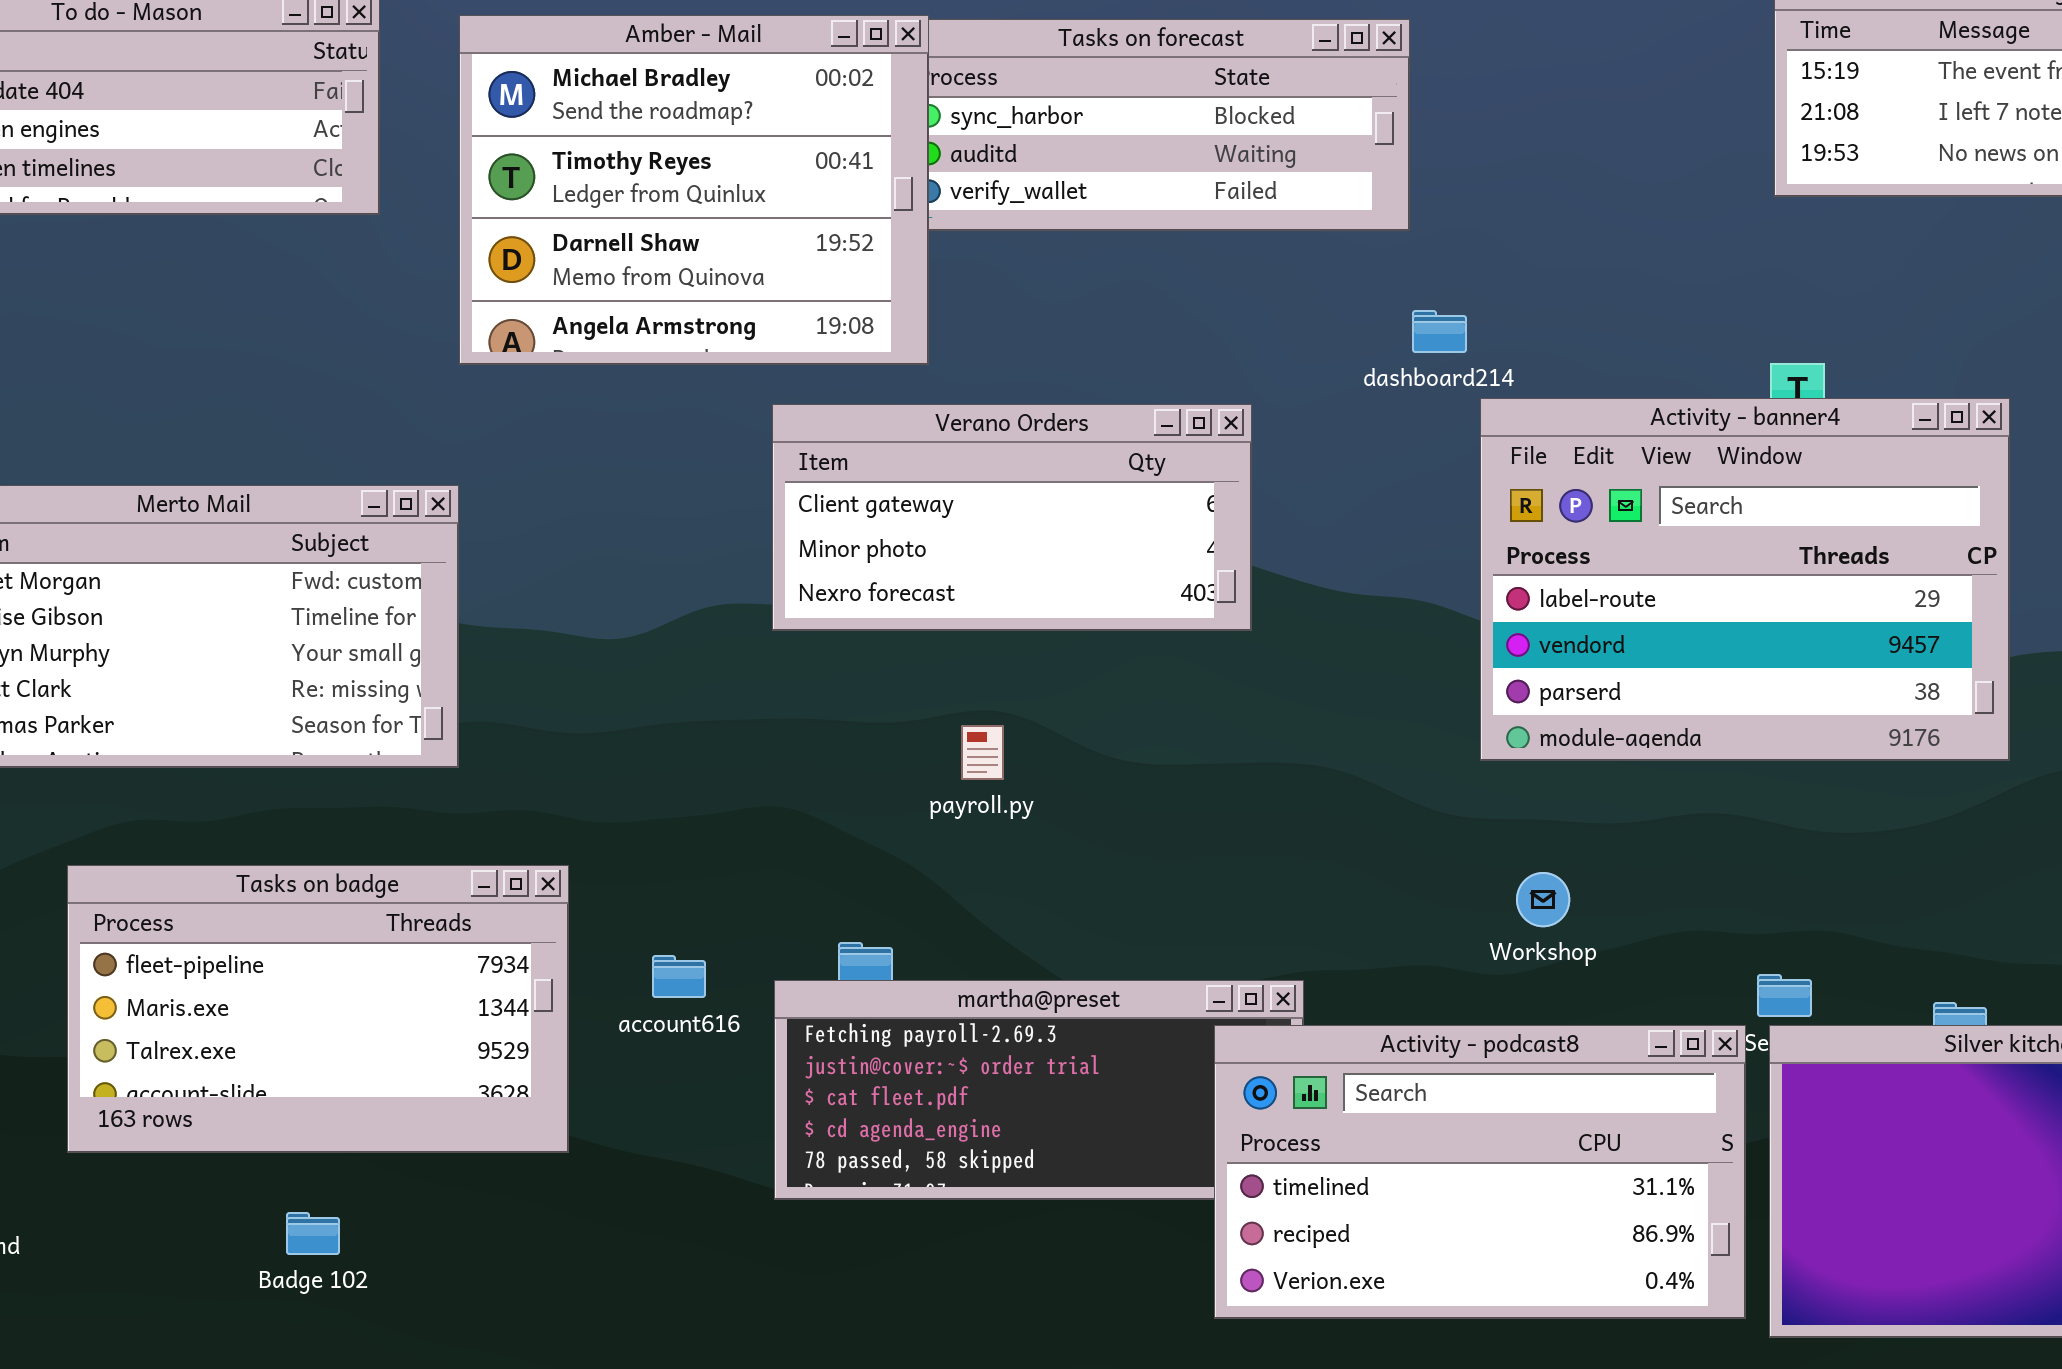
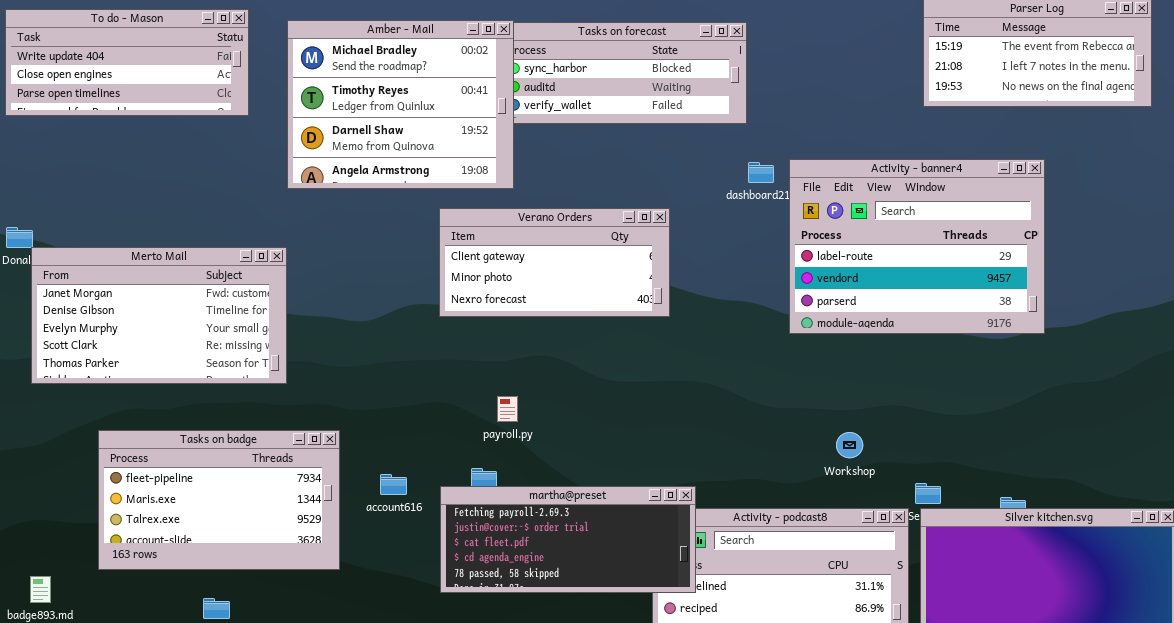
Activity - banner4: [1480,398,2010,761] -> [789,159,1045,334], moved
payroll.py: [961,725,1004,780] -> [497,396,518,422], moved
Workshop: [1516,872,1570,927] -> [836,432,863,458], moved
martha@preset: [774,980,1304,1200] -> [440,486,696,593], raised

